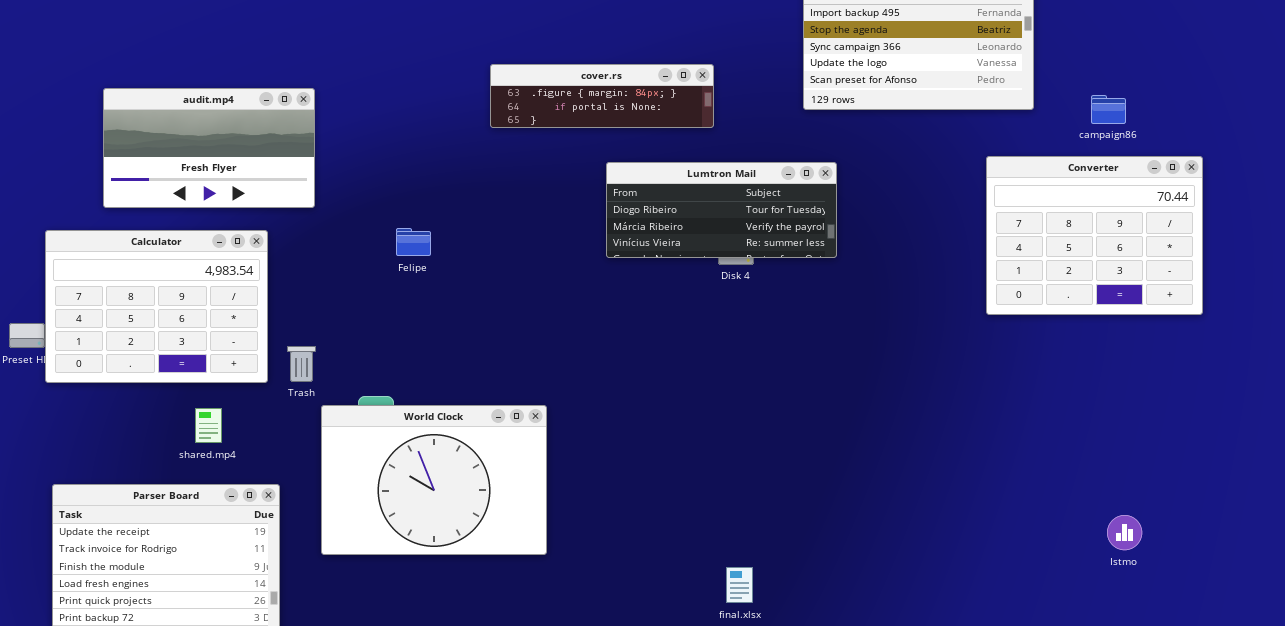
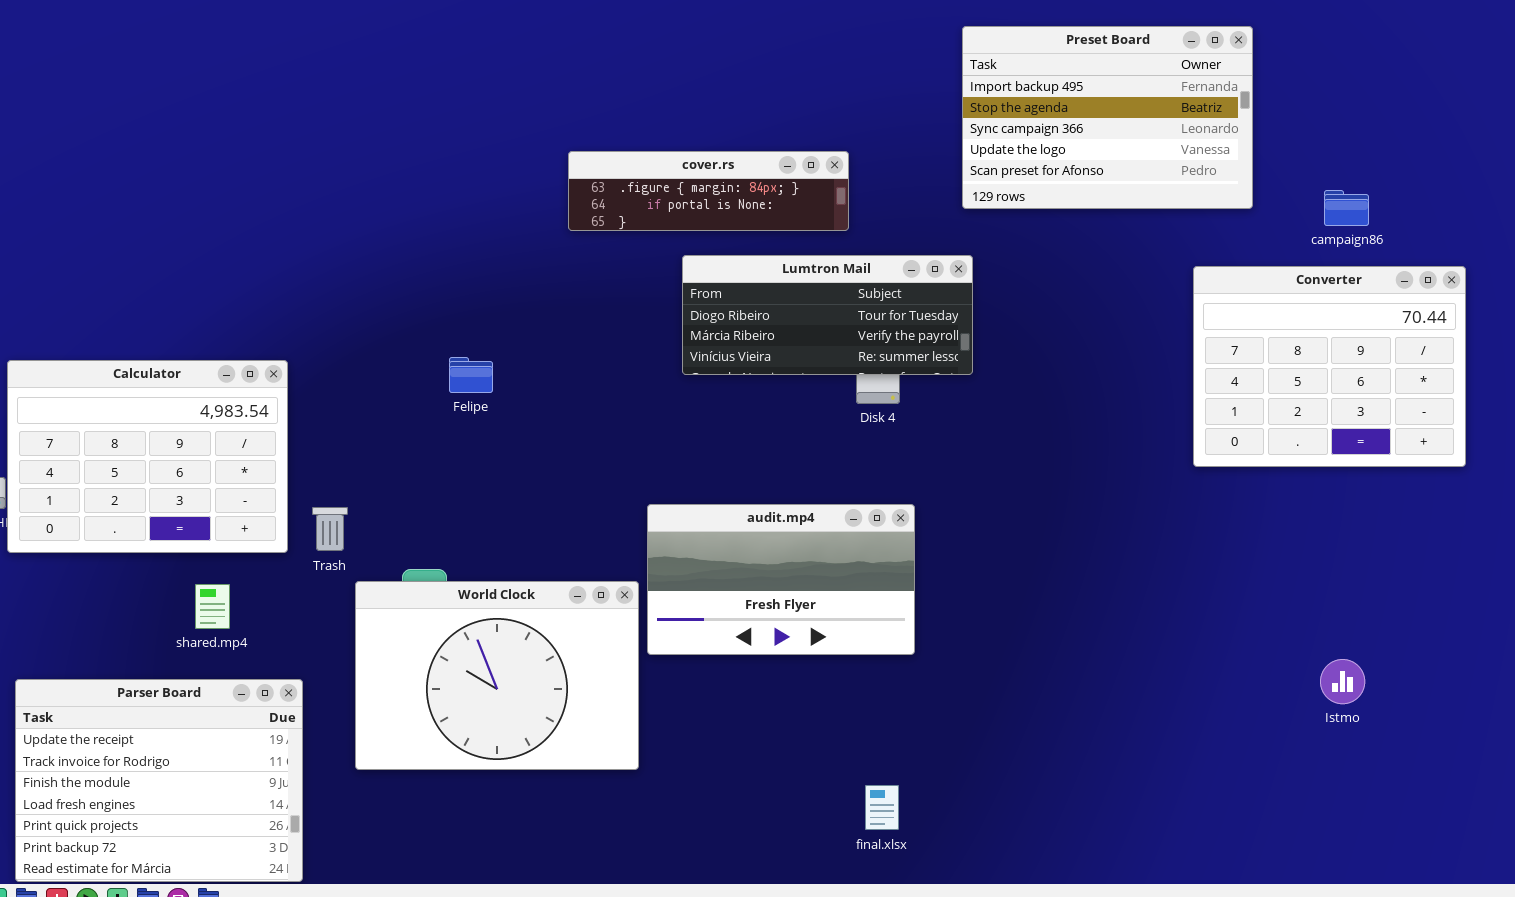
audit.mp4: [103,88,315,208] -> [647,504,915,655], moved
Lumtron Mail: [606,162,837,258] -> [682,255,973,375], moved
Istmo: [1107,515,1142,550] -> [1320,659,1365,704], moved

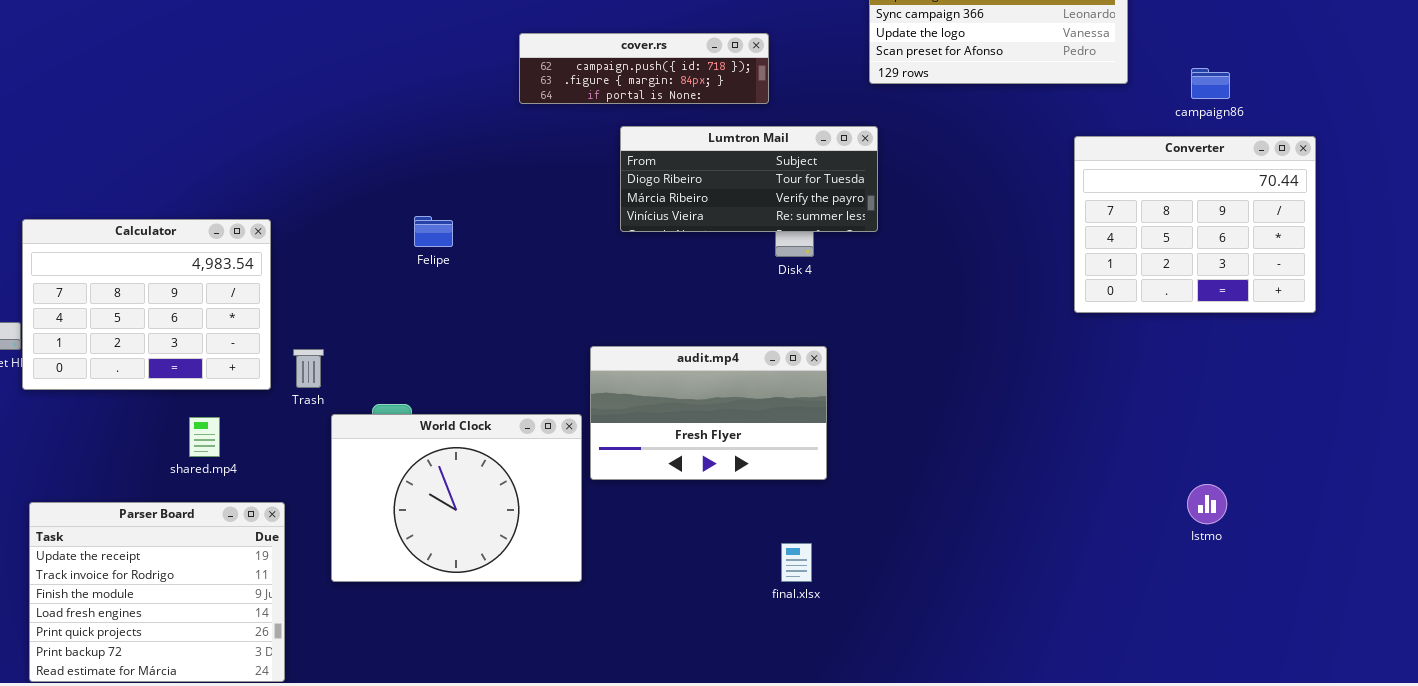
cover.rs: [568,151,849,231] -> [519,33,769,104], scrolled up 1 row
final.xlsx: [865,785,899,830] -> [781,543,812,582], moved

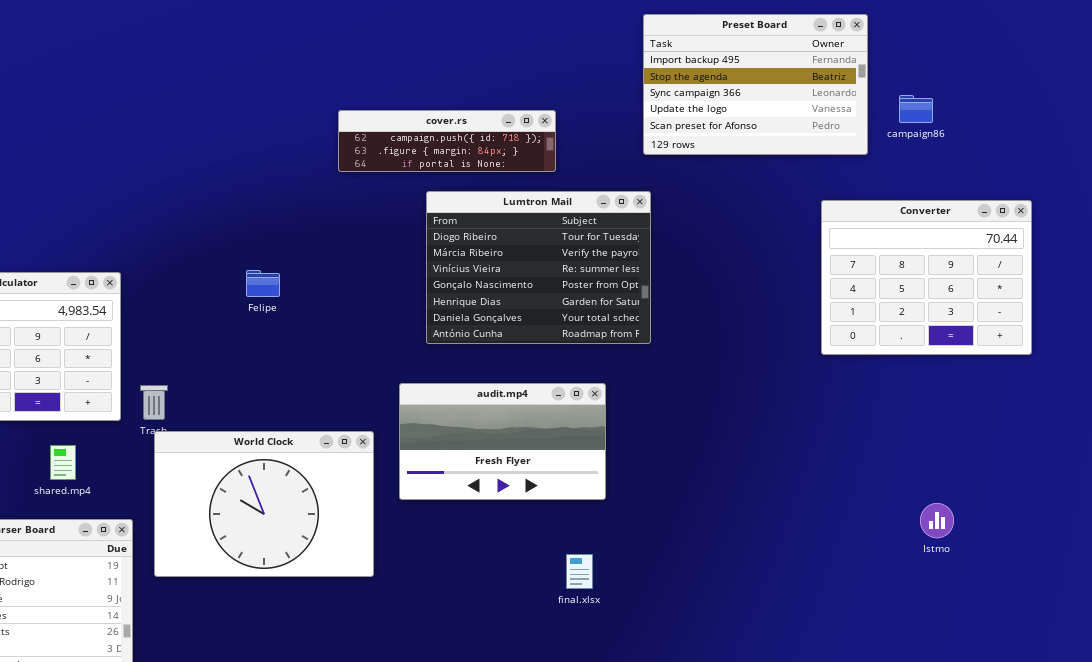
campaign86: [1191,68,1230,99] -> [899,95,933,123], moved
Lumtron Mail: [620,126,878,232] -> [426,191,651,344], resized
World Clock: [331,414,582,582] -> [154,431,374,577], moved

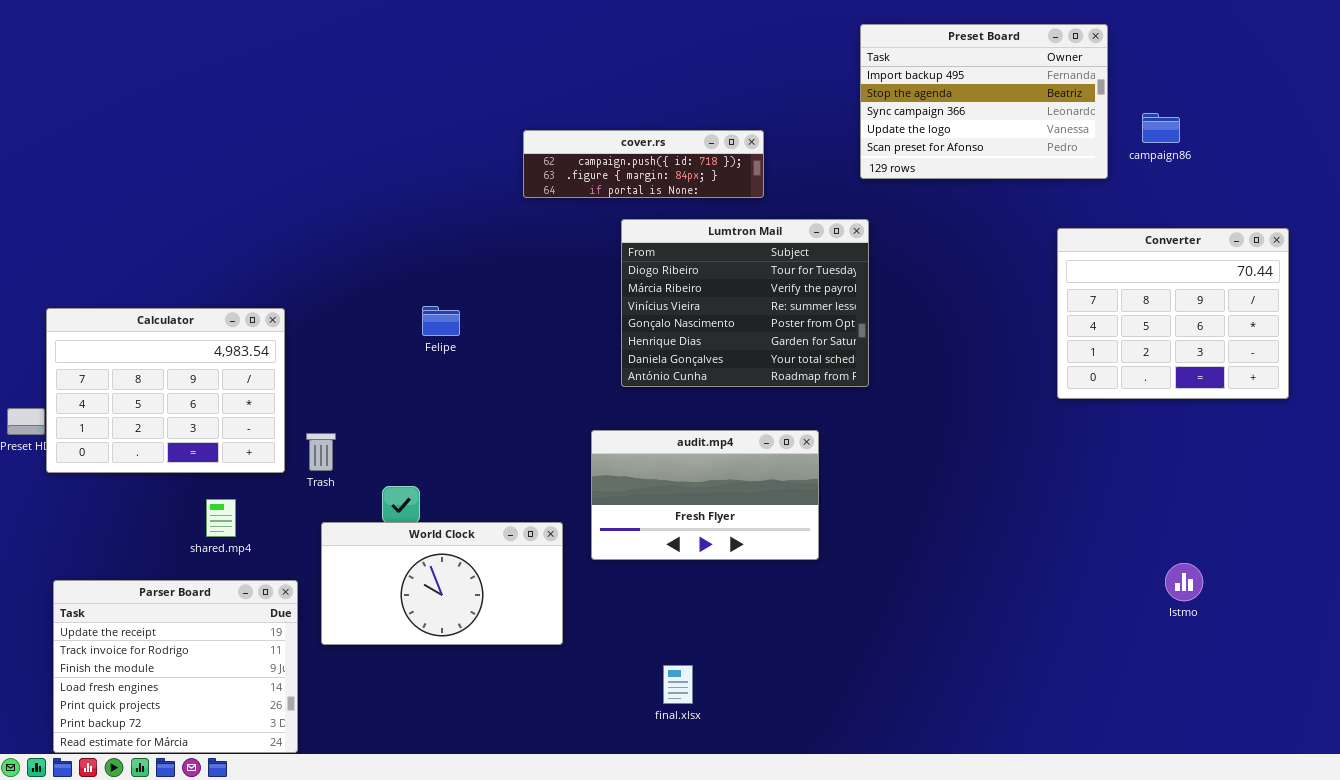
World Clock: [154,431,374,577] -> [321,522,563,645], resized
final.xlsx: [566,554,593,589] -> [663,665,693,704], moved

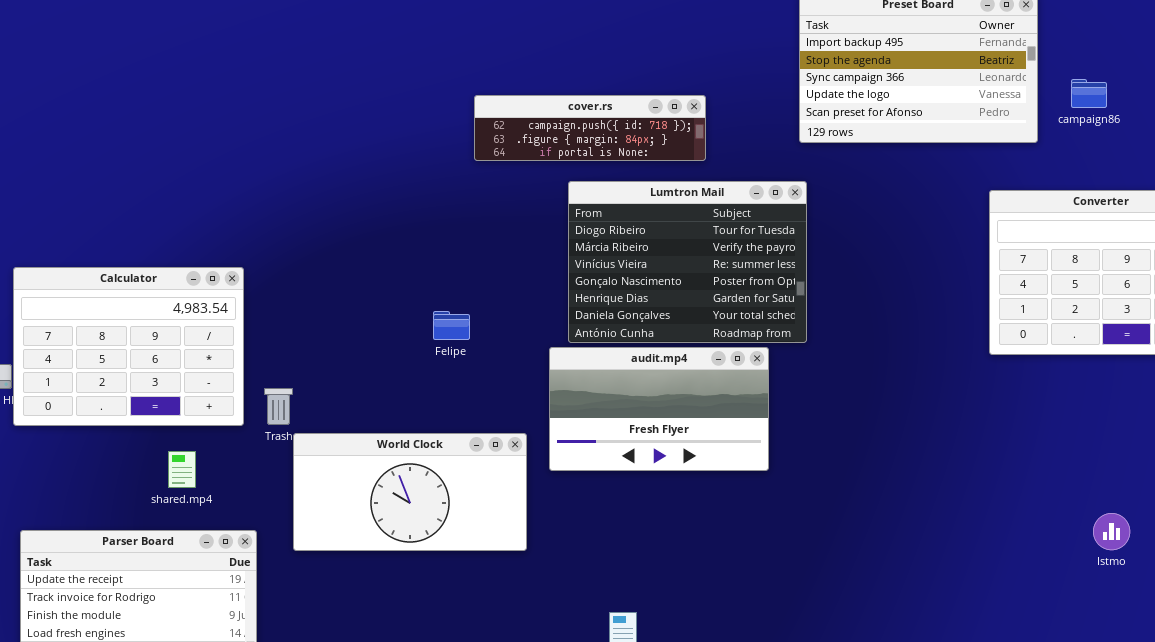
Felipe: [422,306,460,336] -> [433,311,470,340], moved
audit.mp4: [591,430,819,560] -> [549,347,769,471], moved
World Clock: [321,522,563,645] -> [293,433,527,551], moved

